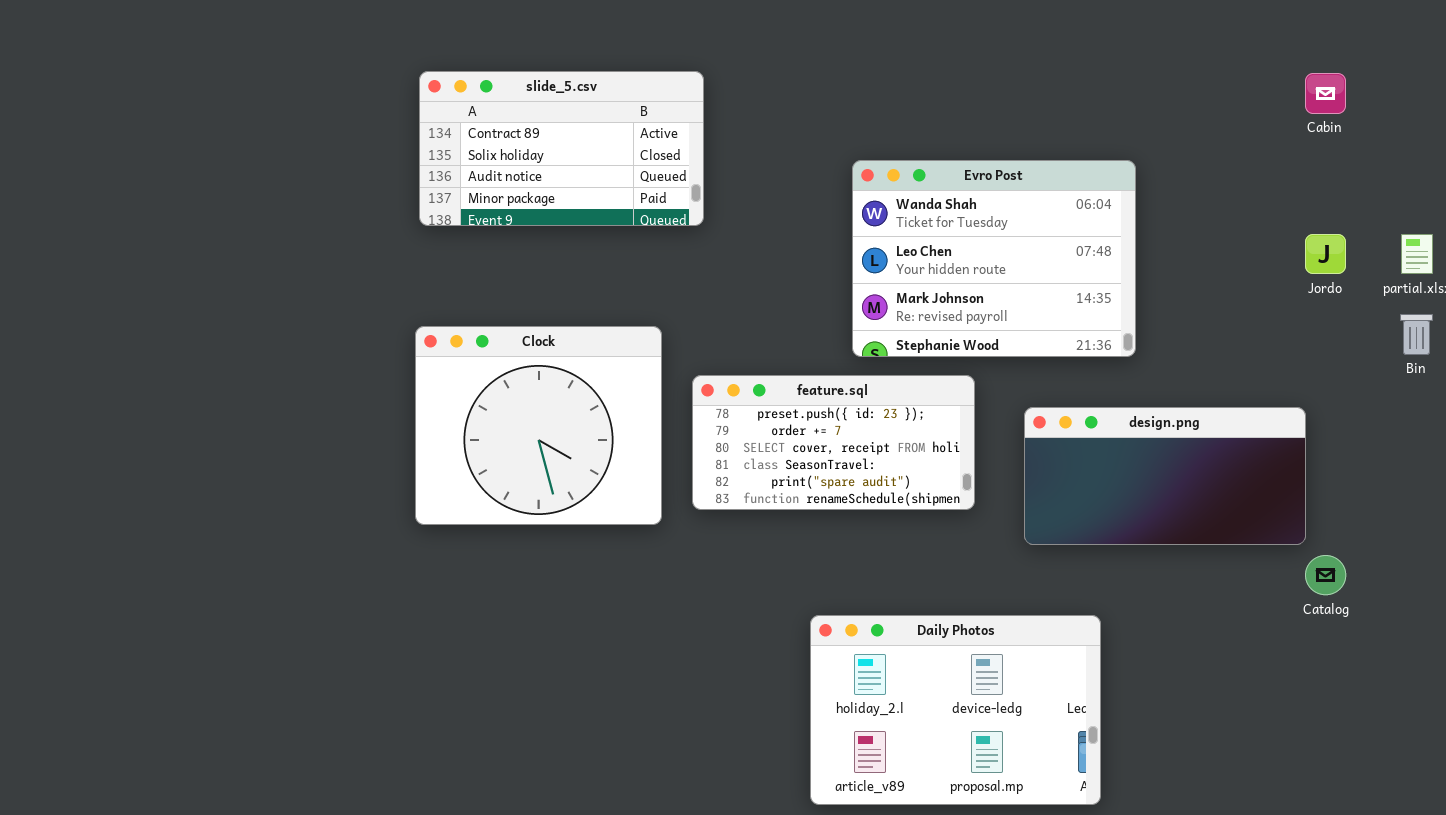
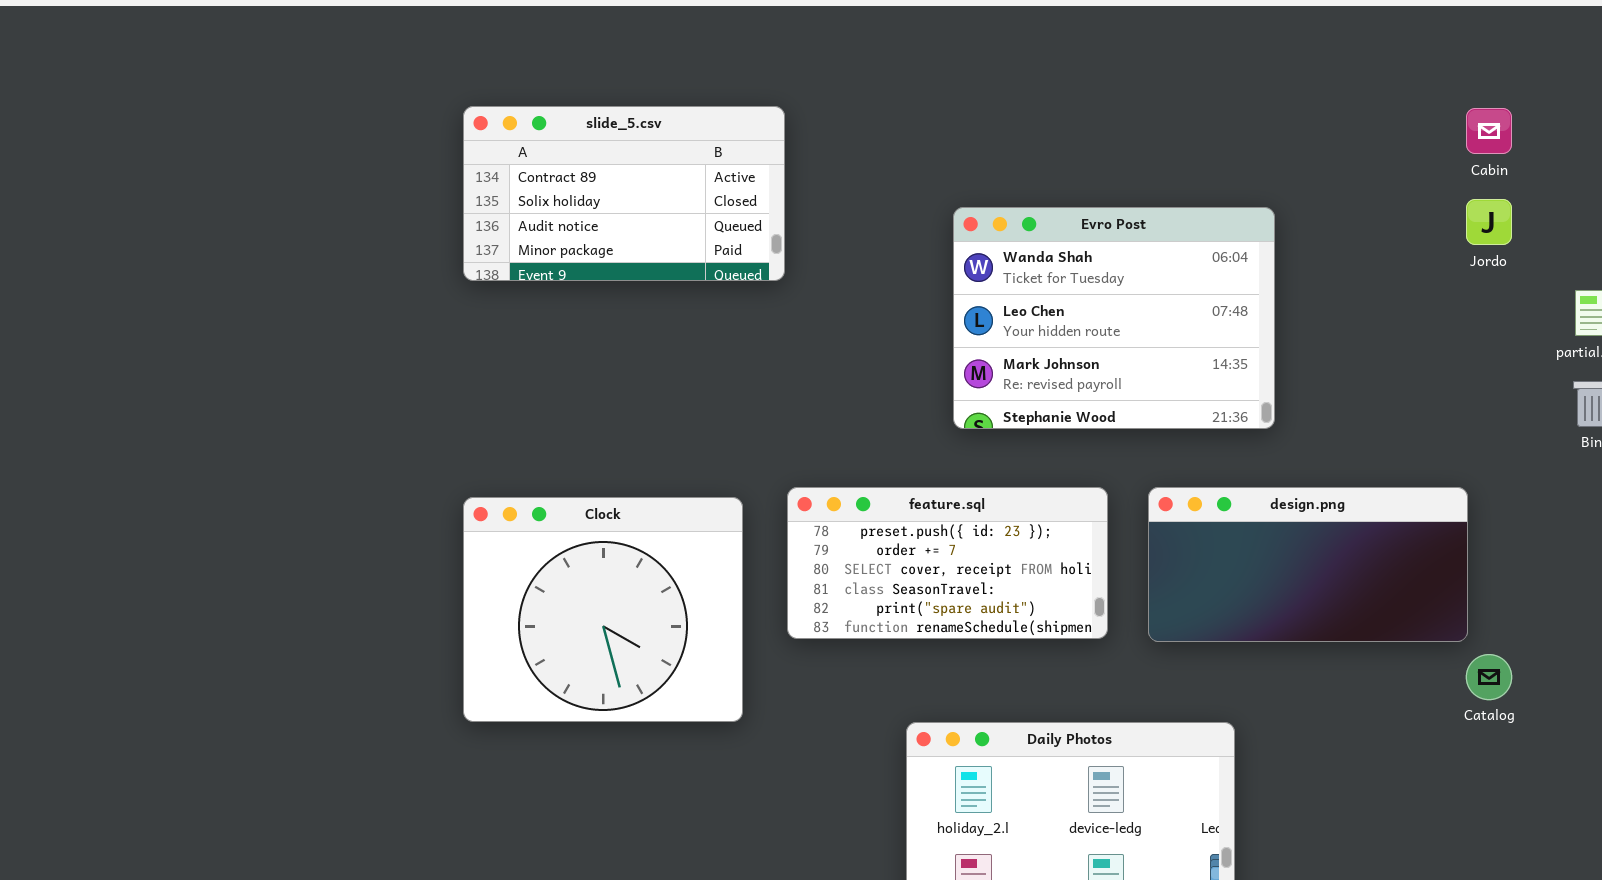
Jordo: [1305,234,1346,274] -> [1466,199,1512,245], moved
Clock: [415,326,662,525] -> [463,497,743,722], moved
feature.sql: [692,375,975,510] -> [787,487,1108,639], moved

